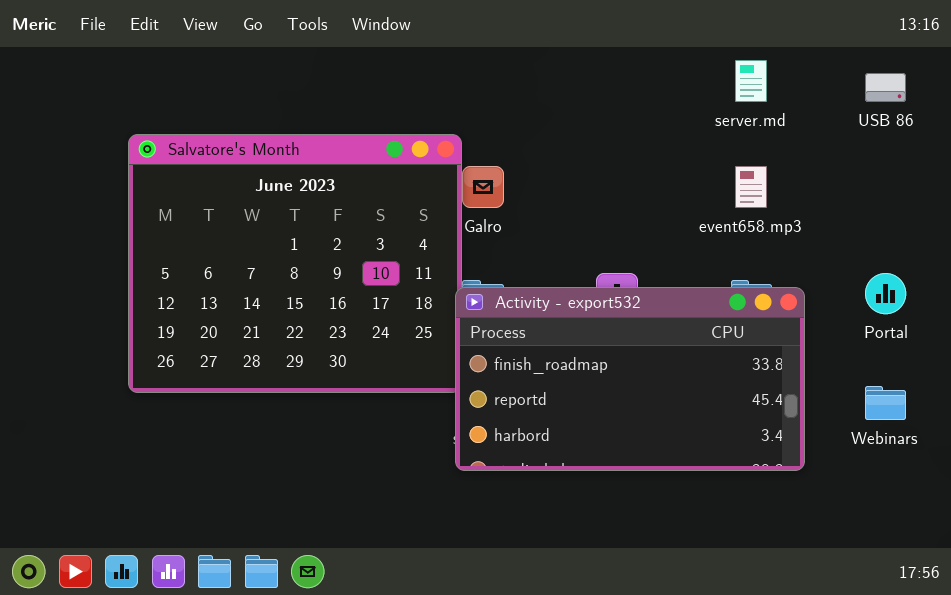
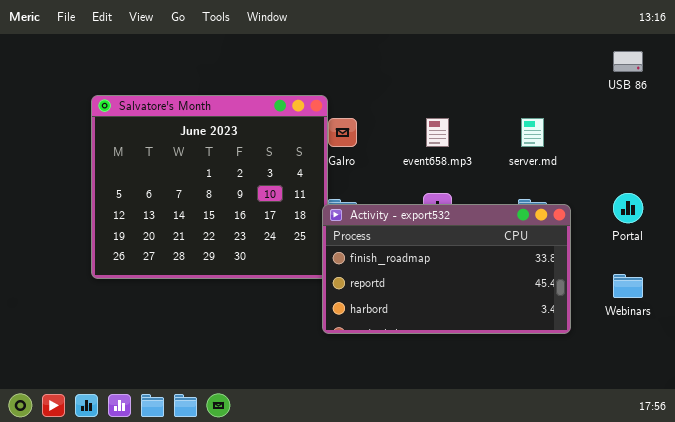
server.md: [735,60,767,102] -> [521,118,544,147], moved
event658.mp3: [735,166,767,208] -> [426,118,449,147], moved

